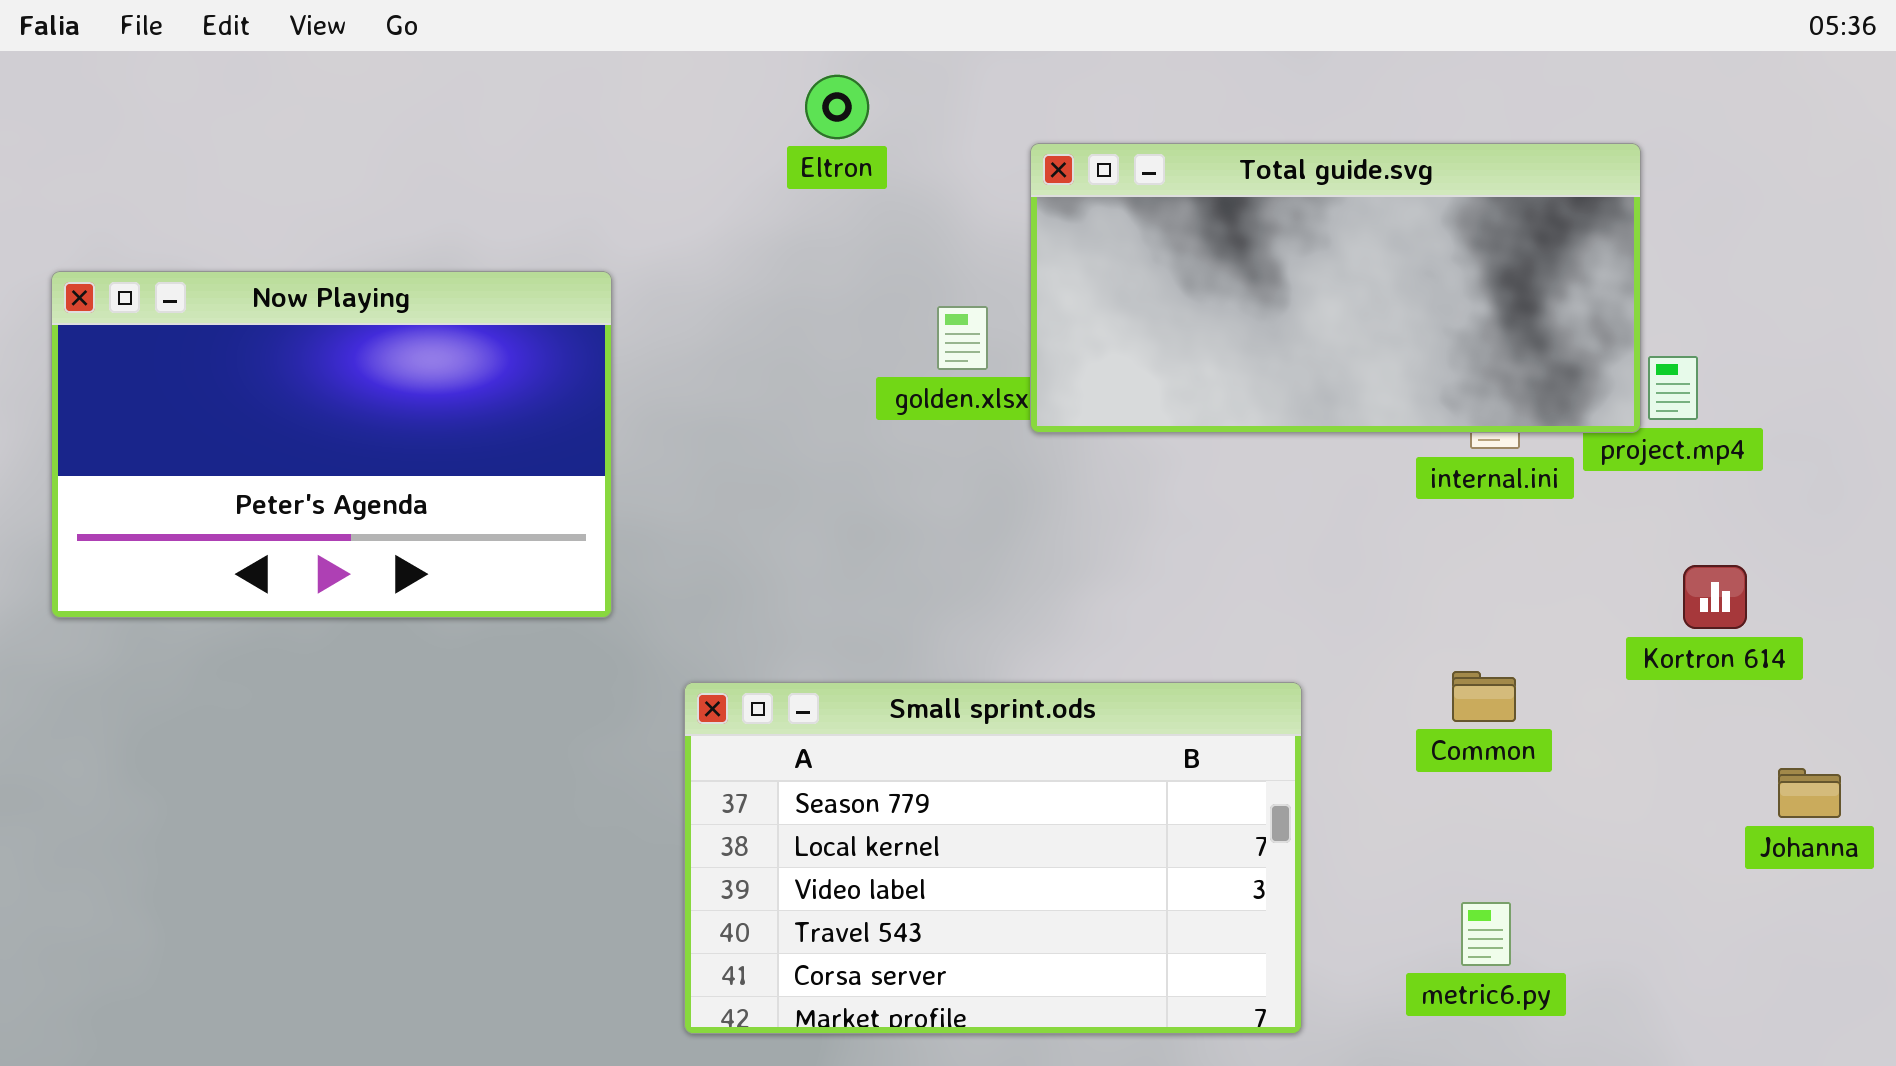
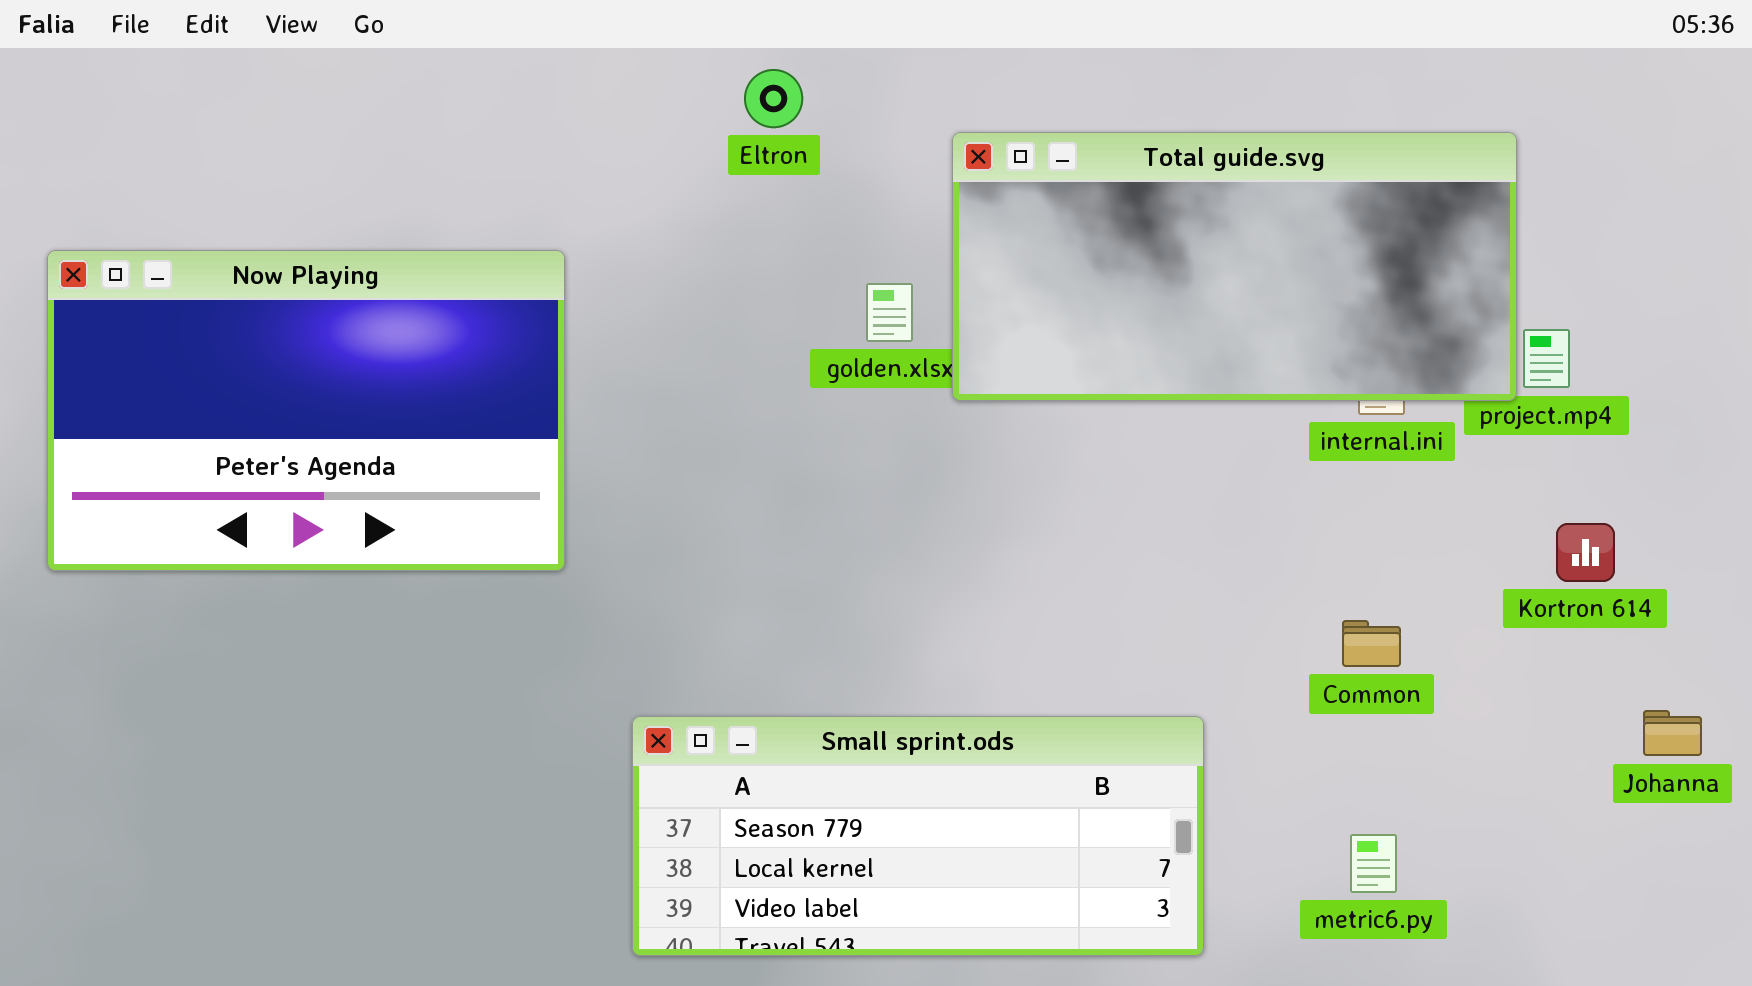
Small sprint.ods: [684,682,1302,1034] -> [632,716,1204,956], resized

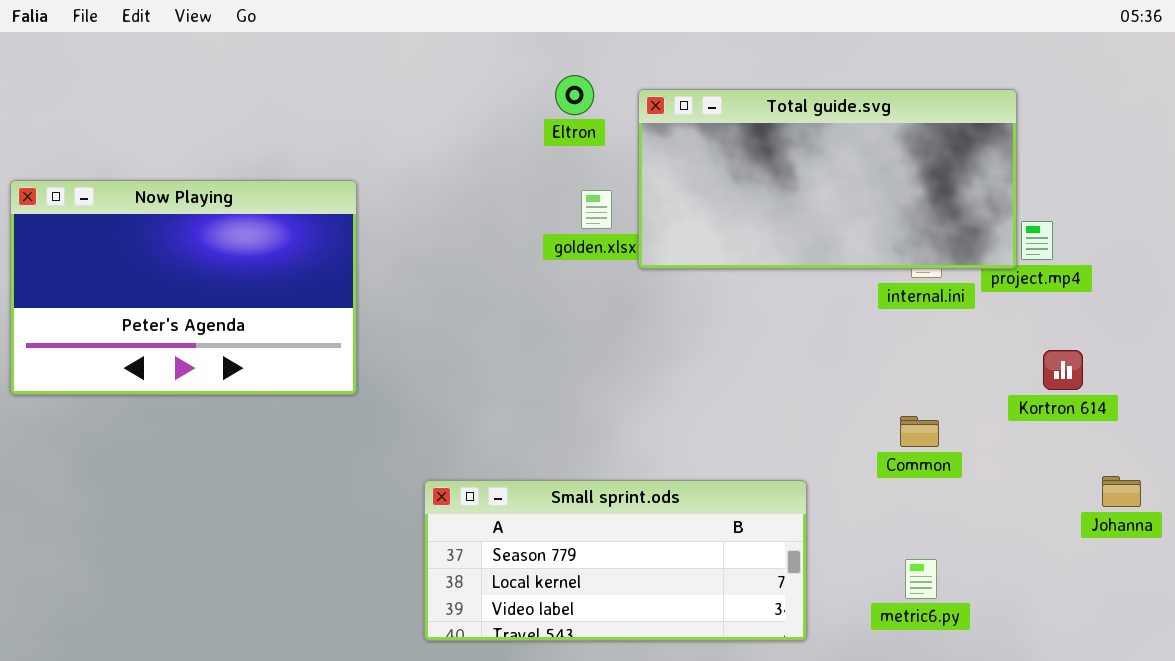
Eltron: [744,69,803,128] -> [555,75,594,115], moved
Now Playing: [47,250,565,571] -> [10,180,357,395], moved

